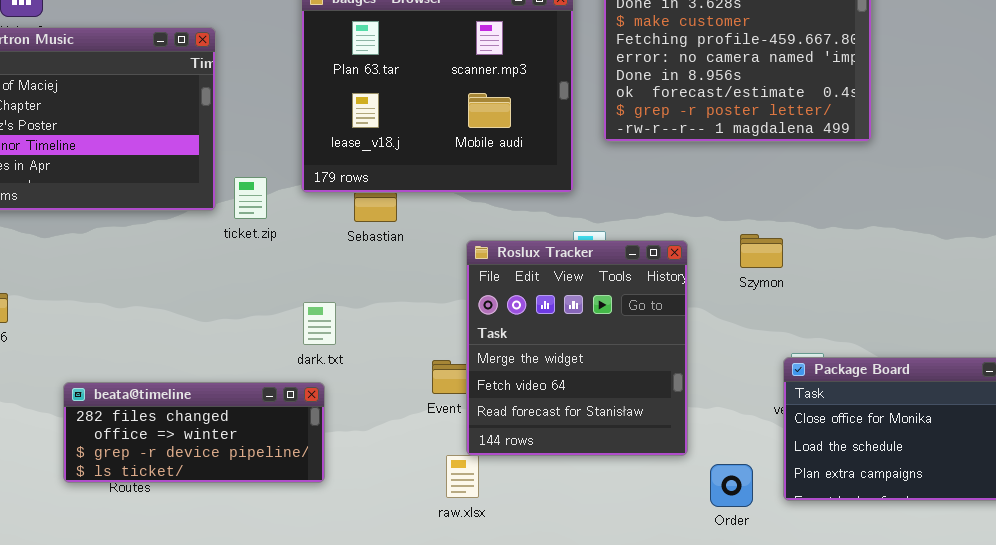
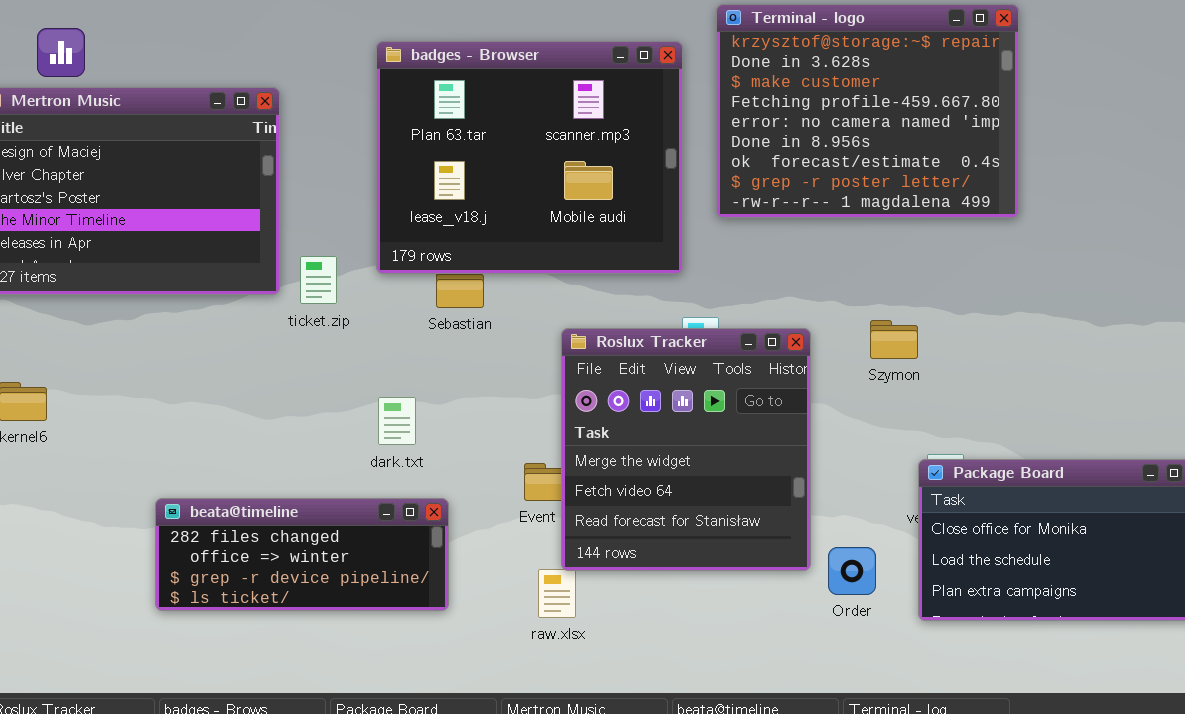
beata@timeline: [63,382,325,483] -> [155,498,449,611], moved
Order: [710,464,753,507] -> [828,547,876,595], moved

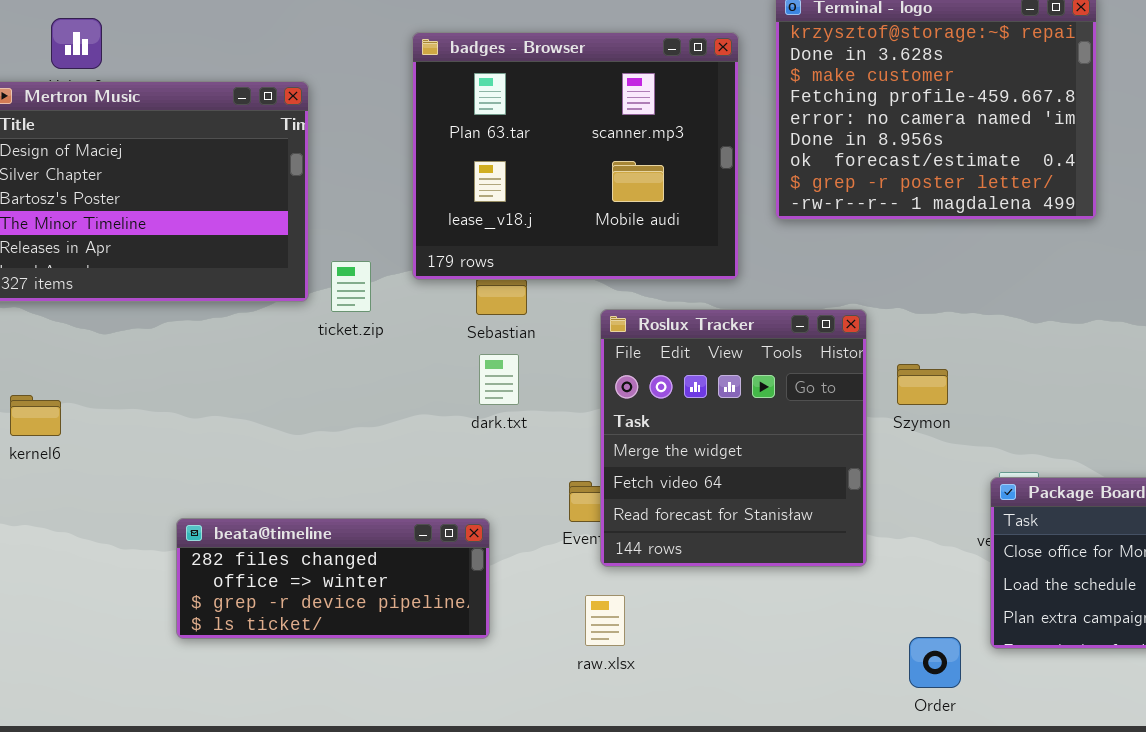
Szymon: [870,320,918,359] -> [897,364,948,405], moved
Roslux Tracker: [561,328,811,571] -> [600,309,867,567], moved
dark.txt: [378,397,416,445] -> [479,354,519,405], moved
Order: [828,547,876,595] -> [909,637,961,688], moved

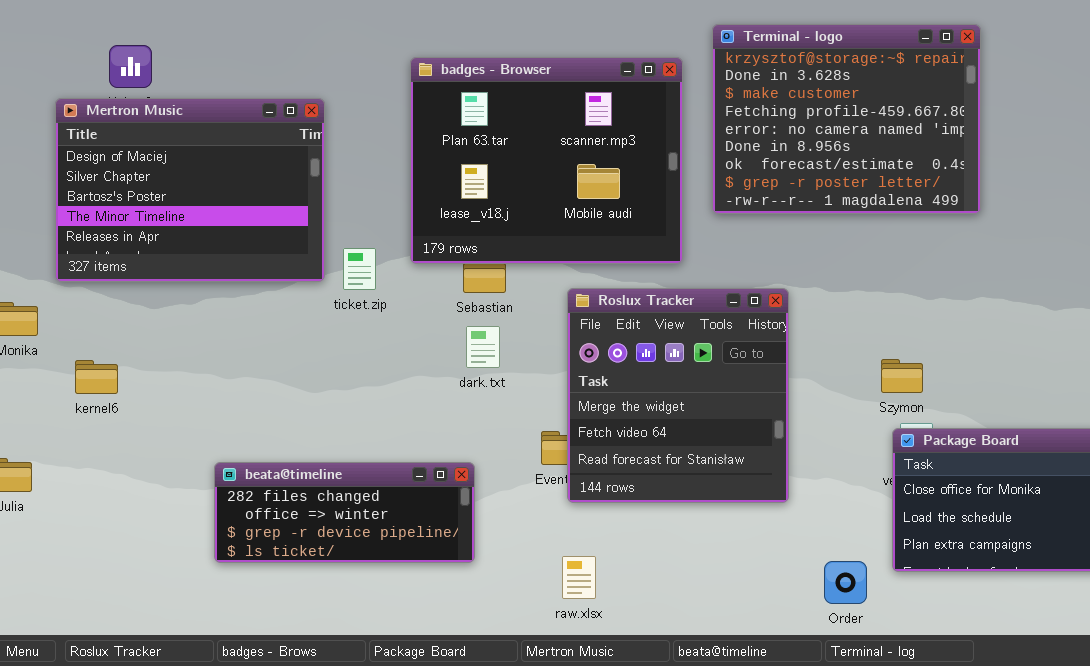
Szymon: [897,364,948,405] -> [881,359,923,393], moved
raw.xlsx: [585,595,625,646] -> [562,556,596,599], moved

